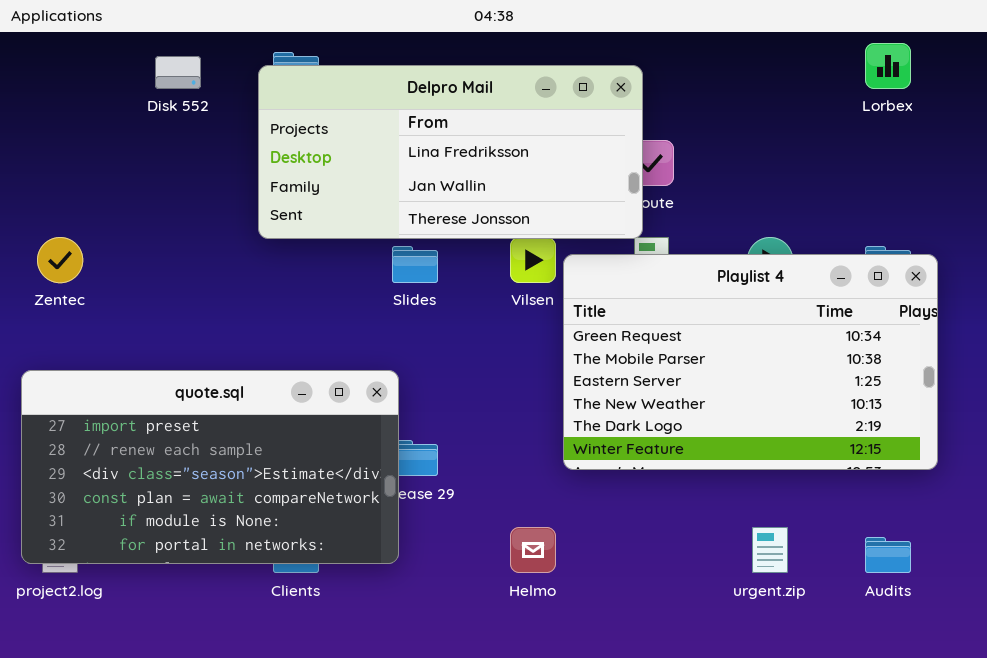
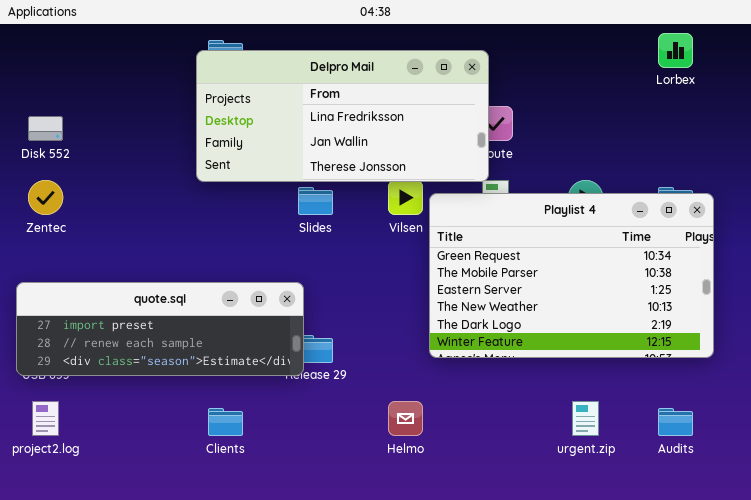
Disk 552: [155,56,201,89] -> [28,116,63,141], moved
quote.sql: [21,370,399,564] -> [16,282,304,376], resized

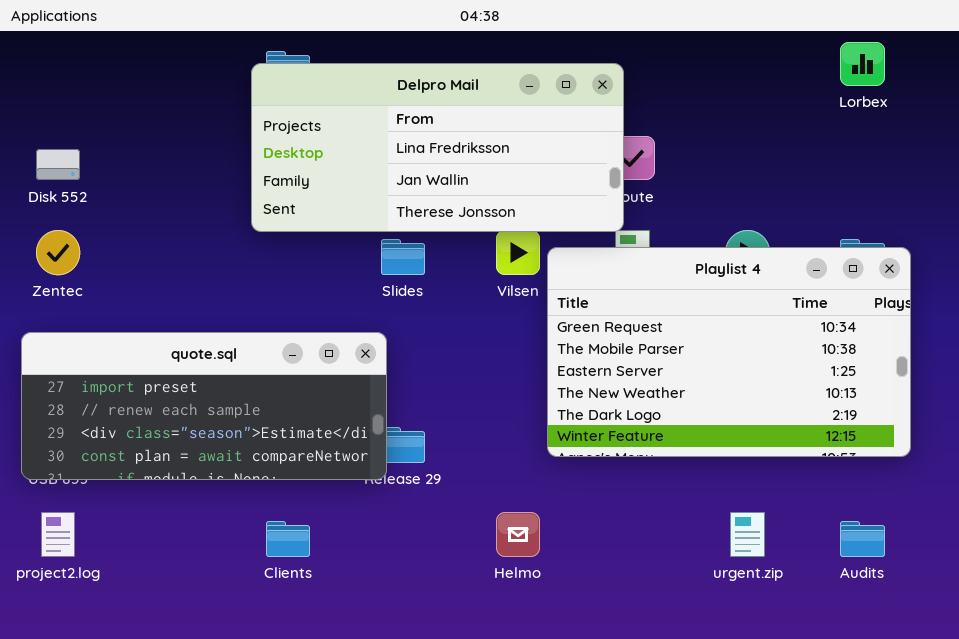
quote.sql: [16,282,304,376] -> [21,332,387,480], resized

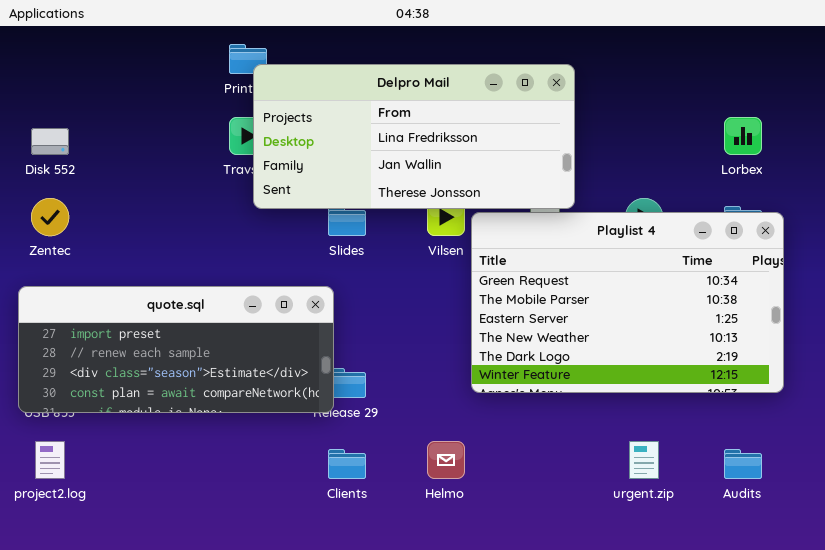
Lorbex: [840,42,885,86] -> [724,117,762,155], moved
Delpro Mail: [251,63,624,232] -> [253,64,575,209], moved
Clients: [266,521,310,557] -> [328,449,366,479], moved

